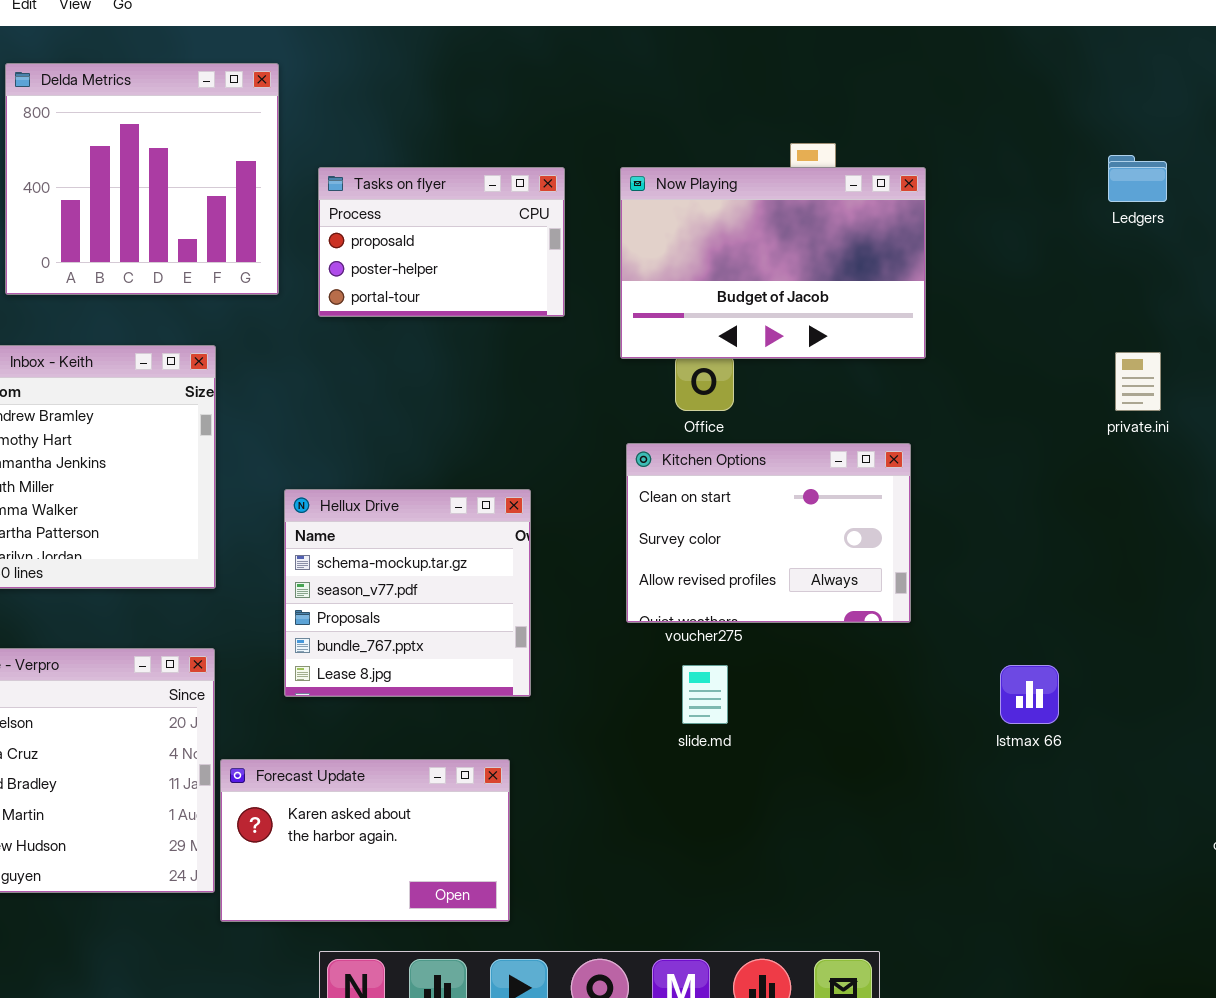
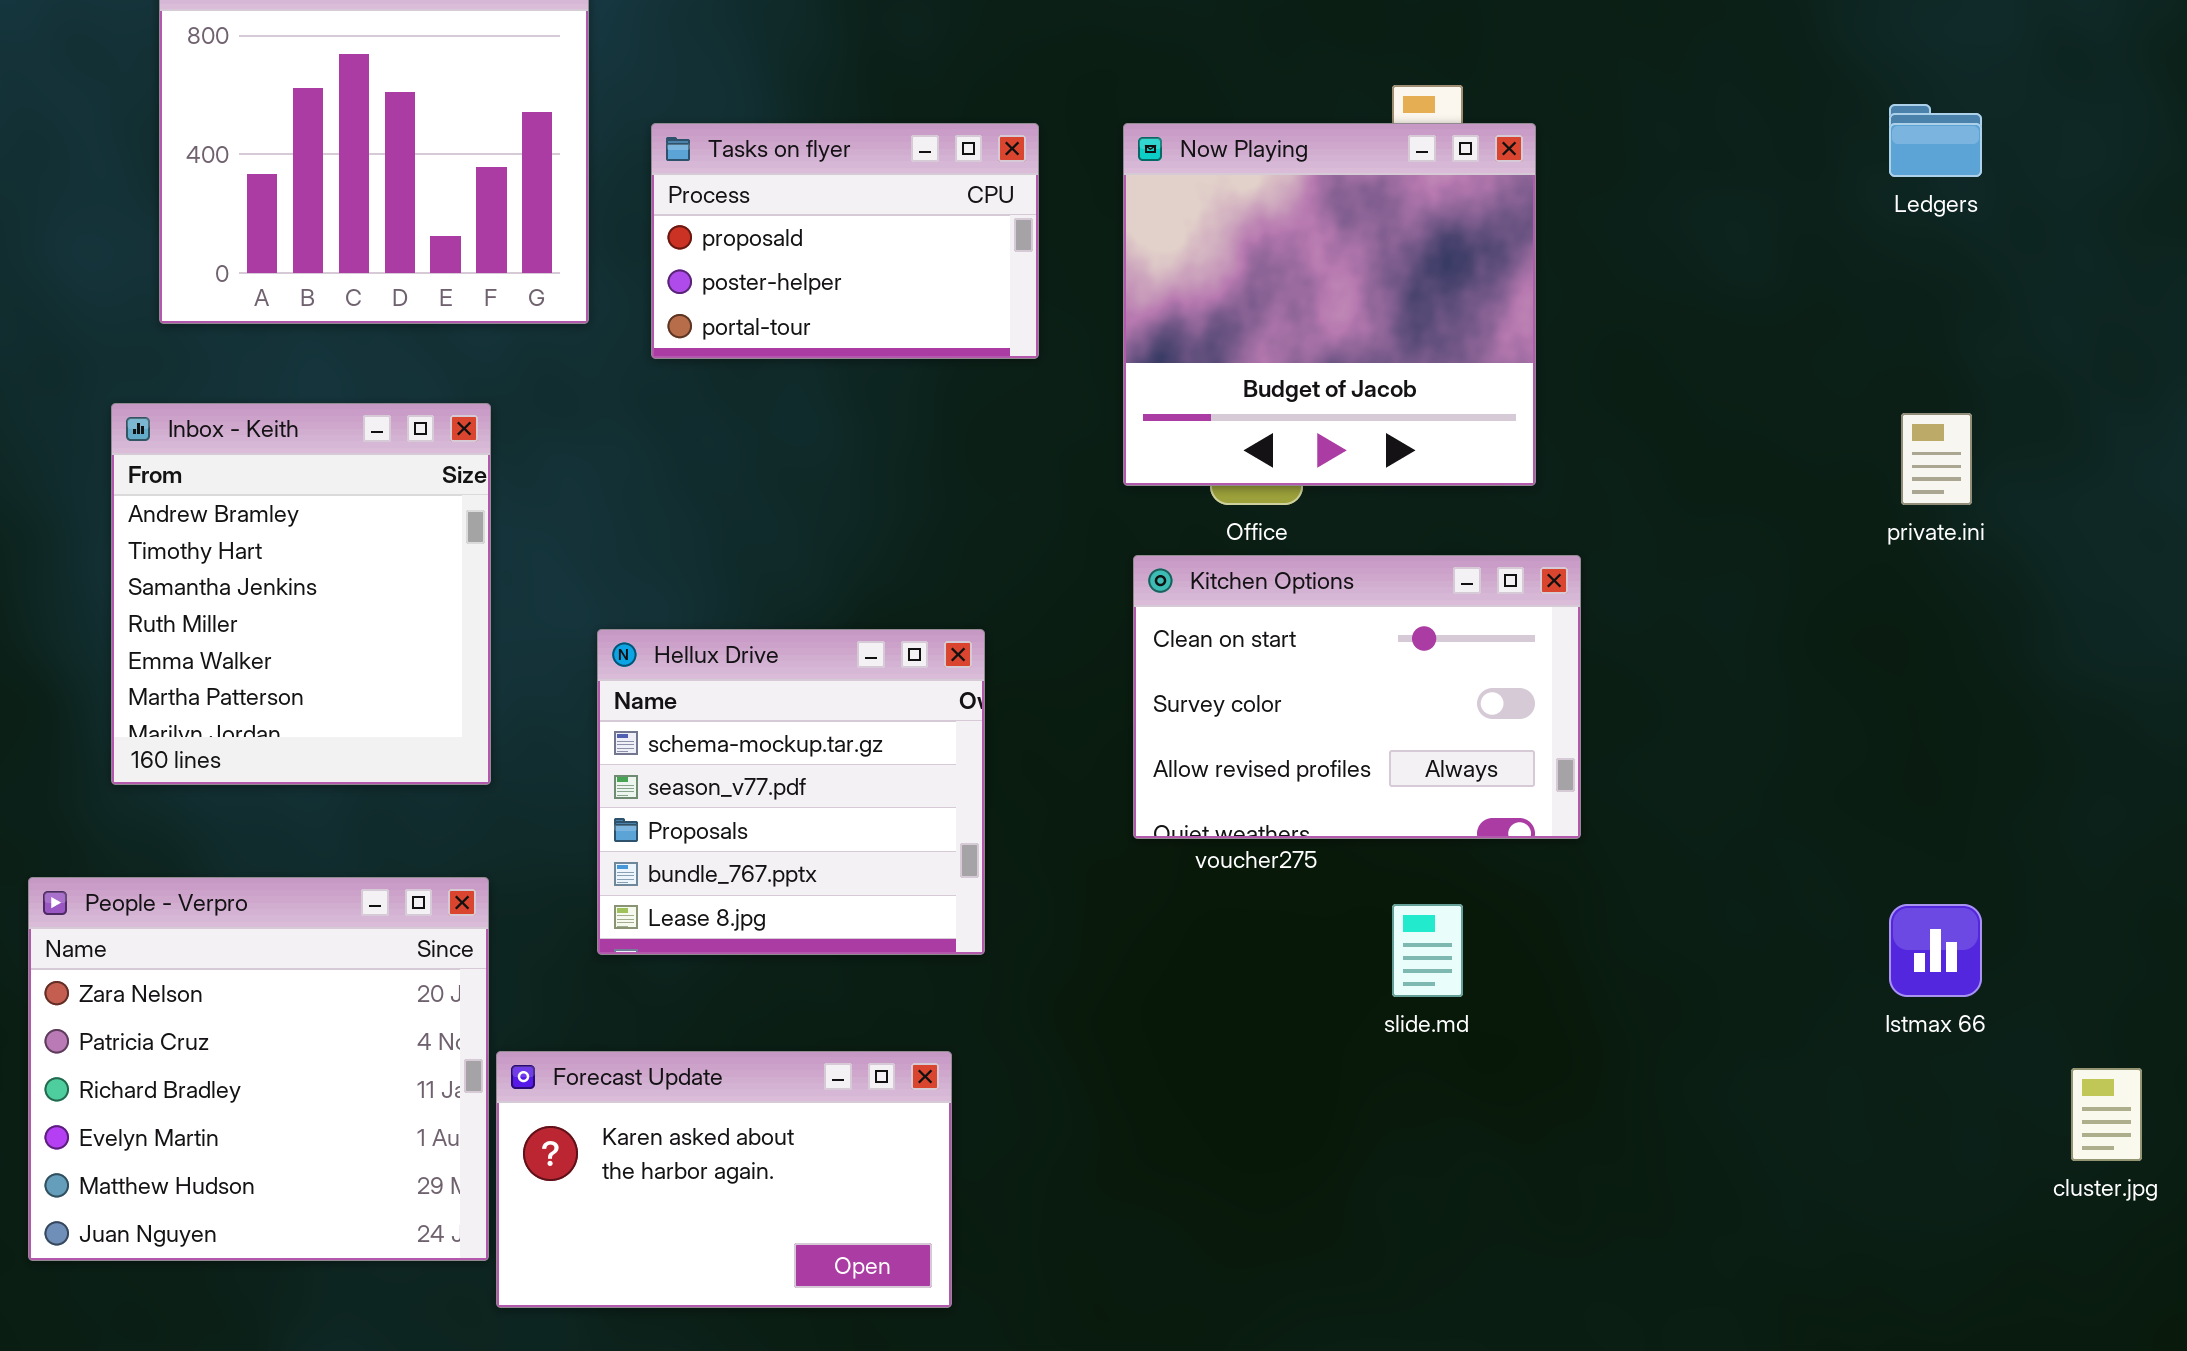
Now Playing: [620,167,926,359] -> [1123,123,1536,486], resized
slide.md: [682,665,728,724] -> [1392,904,1463,997], moved
Istmax 66: [1000,665,1059,724] -> [1889,904,1982,997], moved

